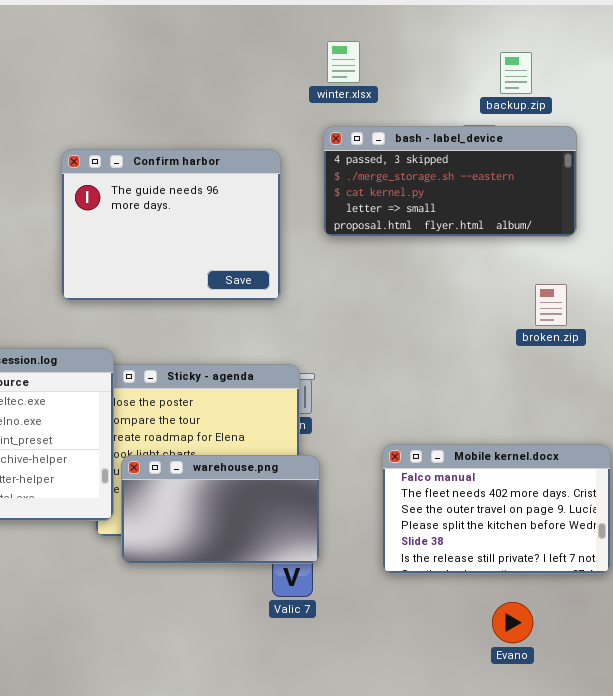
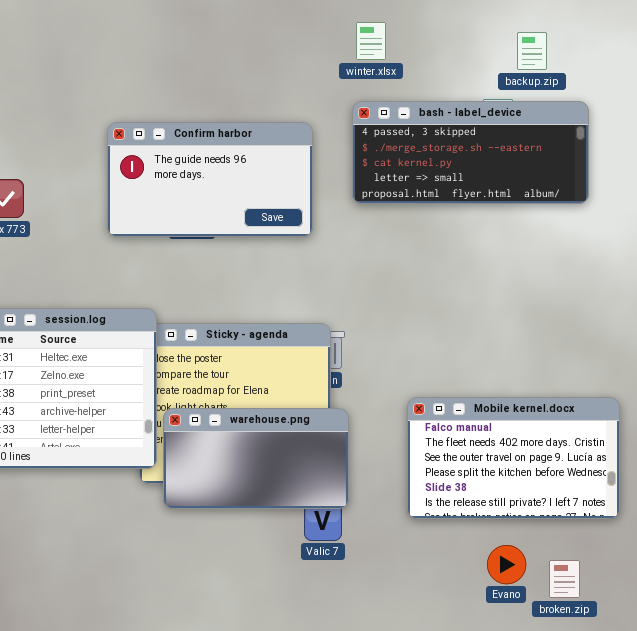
Confirm harbor: [61,149,281,301] -> [107,122,313,237], resized
broken.zip: [535,284,567,326] -> [549,560,580,598], moved
Evano: [492,602,533,643] -> [487,545,526,584], moved

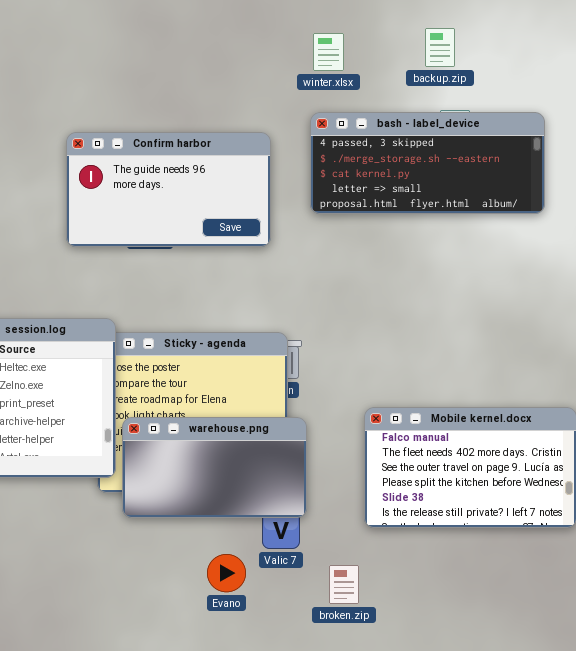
backup.zip: [517,32,547,70] -> [425,28,455,67], moved
Evano: [487,545,526,584] -> [207,554,246,592], moved
broken.zip: [549,560,580,598] -> [329,565,359,604], moved

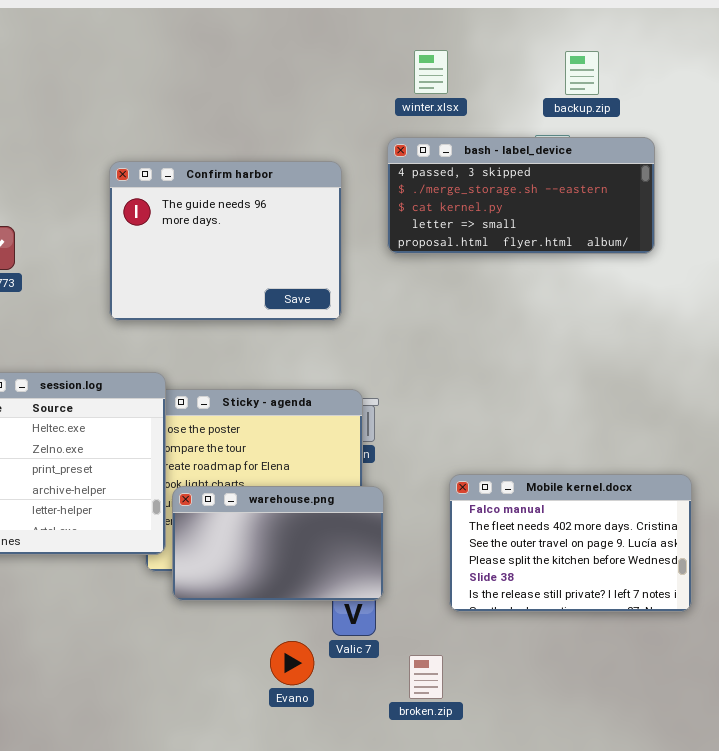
backup.zip: [425,28,455,67] -> [565,51,599,95], moved
winter.xlsx: [313,33,344,71] -> [414,50,448,94], moved
Confirm harbor: [66,132,271,247] -> [109,161,342,321], resized

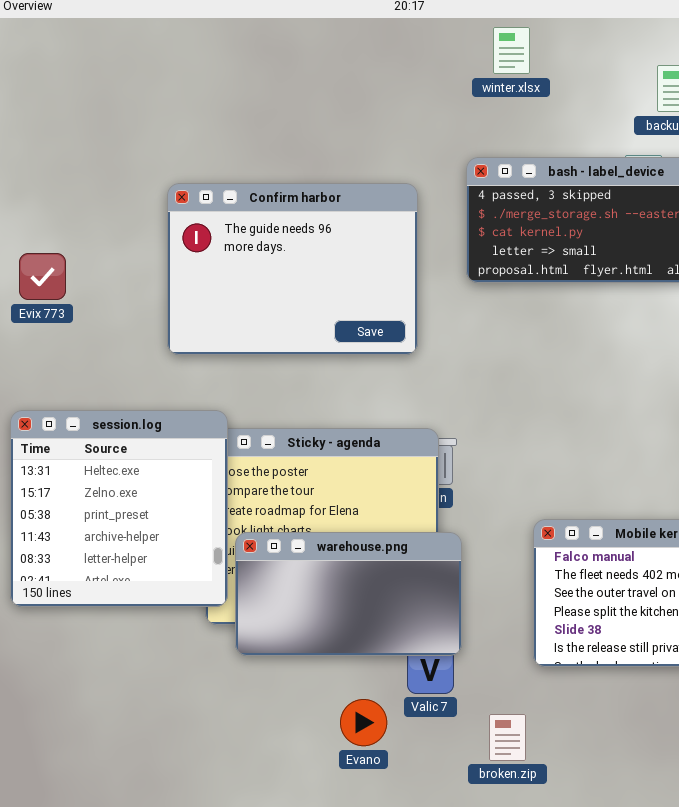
winter.xlsx: [414,50,448,94] -> [493,27,530,74], moved

